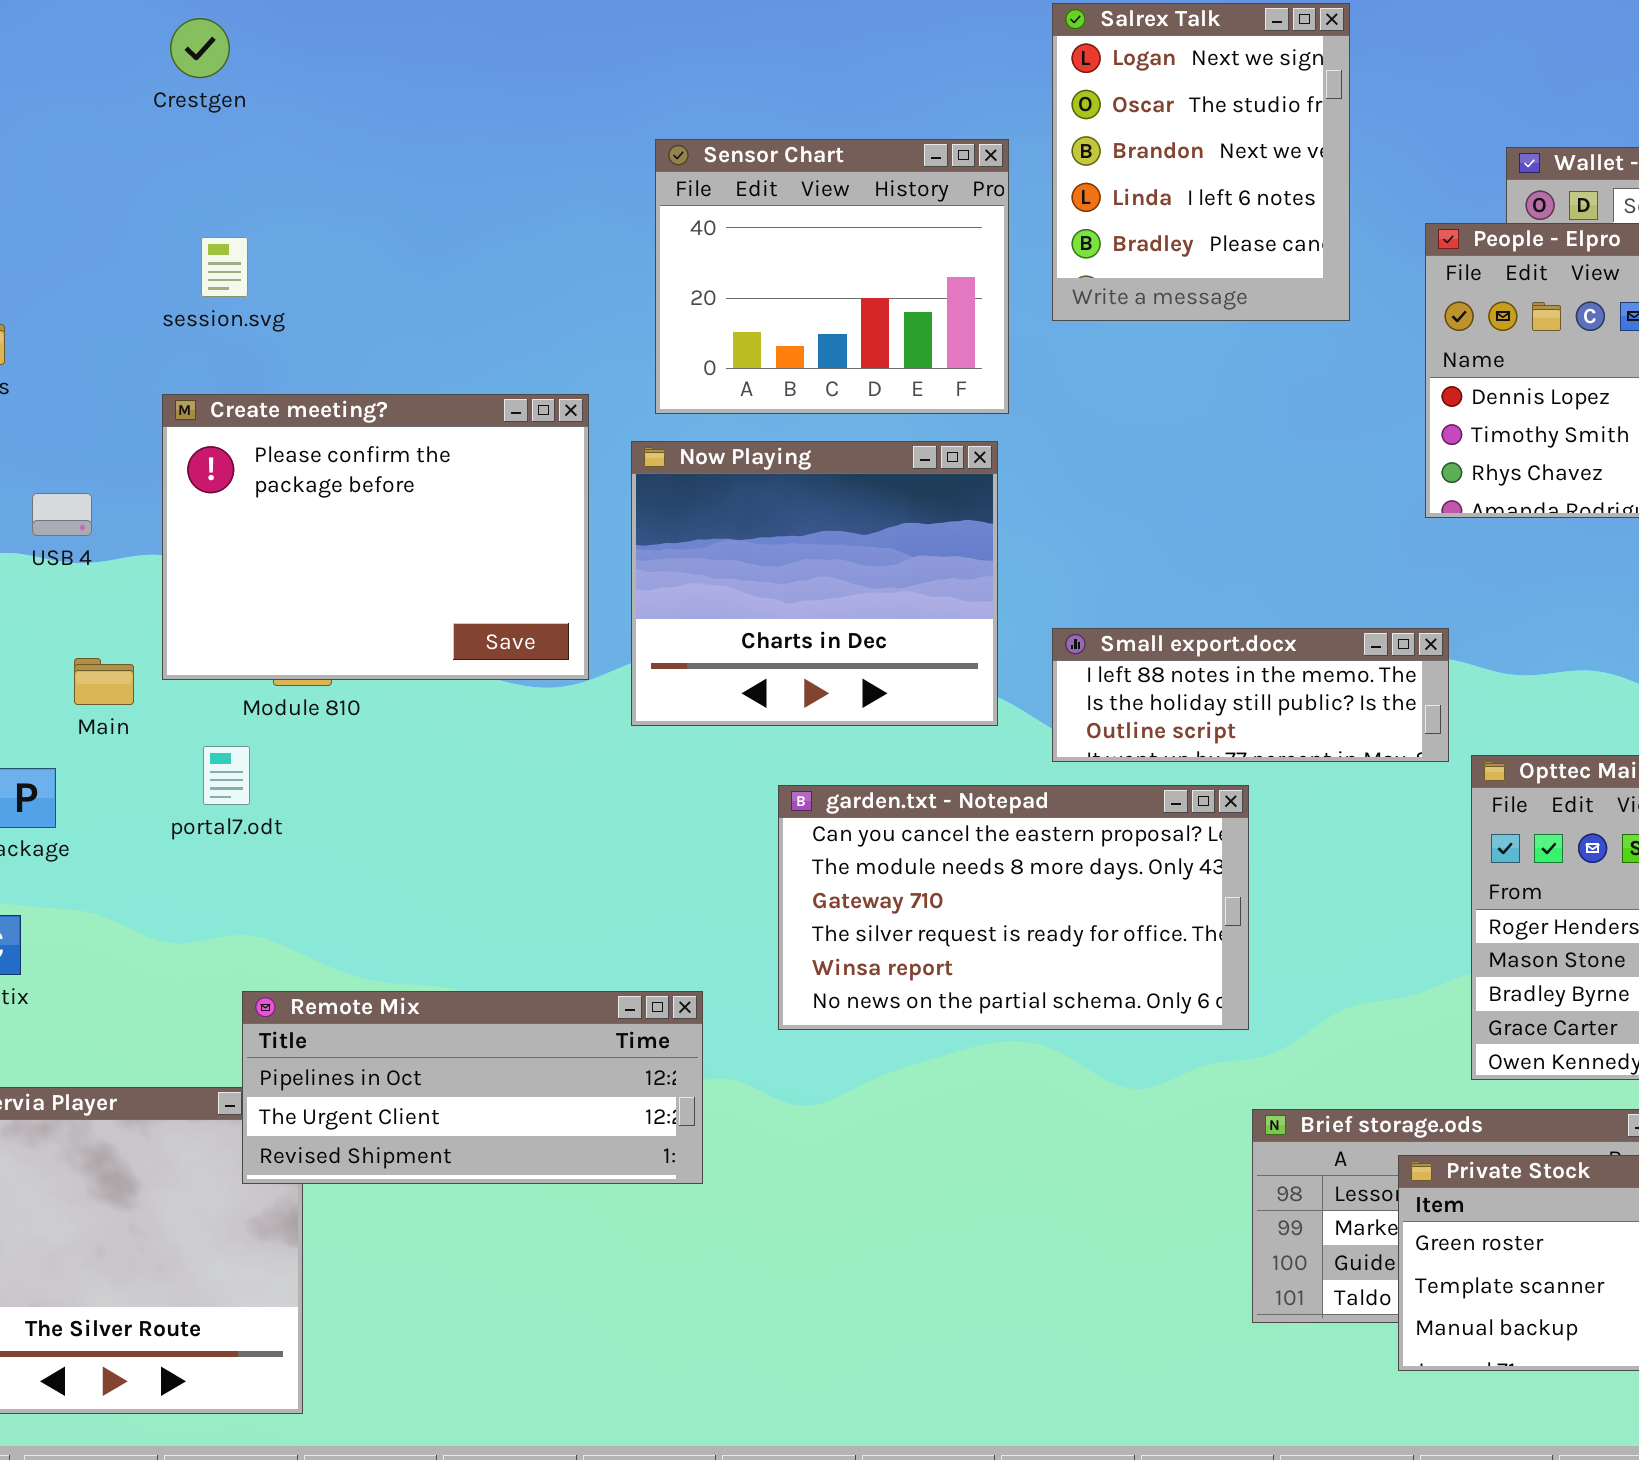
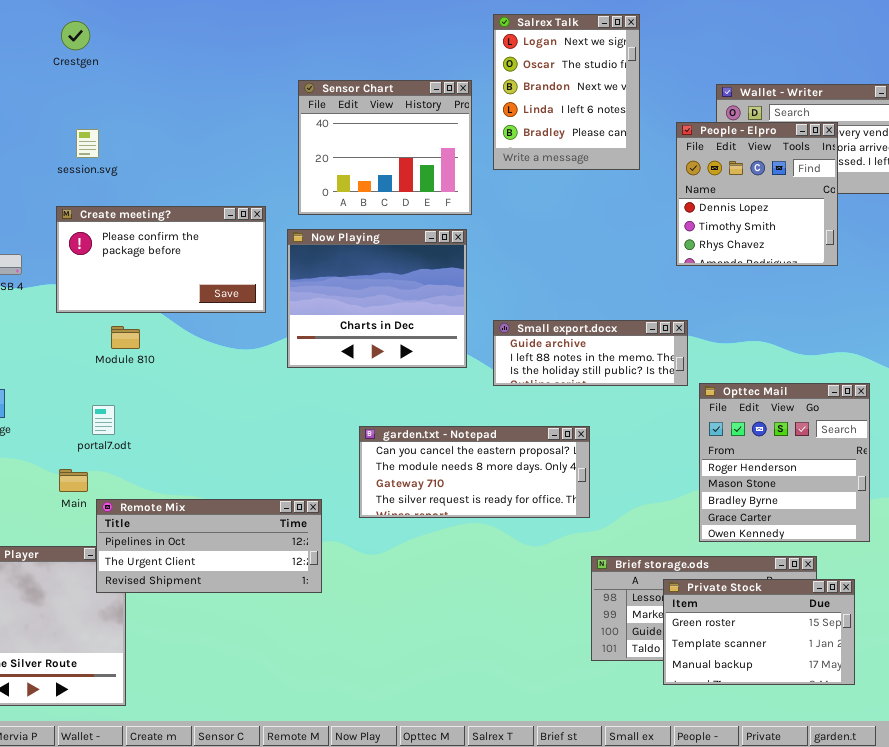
Create meeting?: [162,394,589,680] -> [56,206,266,313], resized
Small export.docx: [1052,628,1449,762] -> [493,320,688,386], scrolled up 1 row
Main: [74,658,134,705] -> [59,469,88,492], moved
portal7.odt: [203,746,250,805] -> [92,405,115,435], moved
garden.txt - Notepad: [778,785,1249,1030] -> [359,426,590,518], resized

